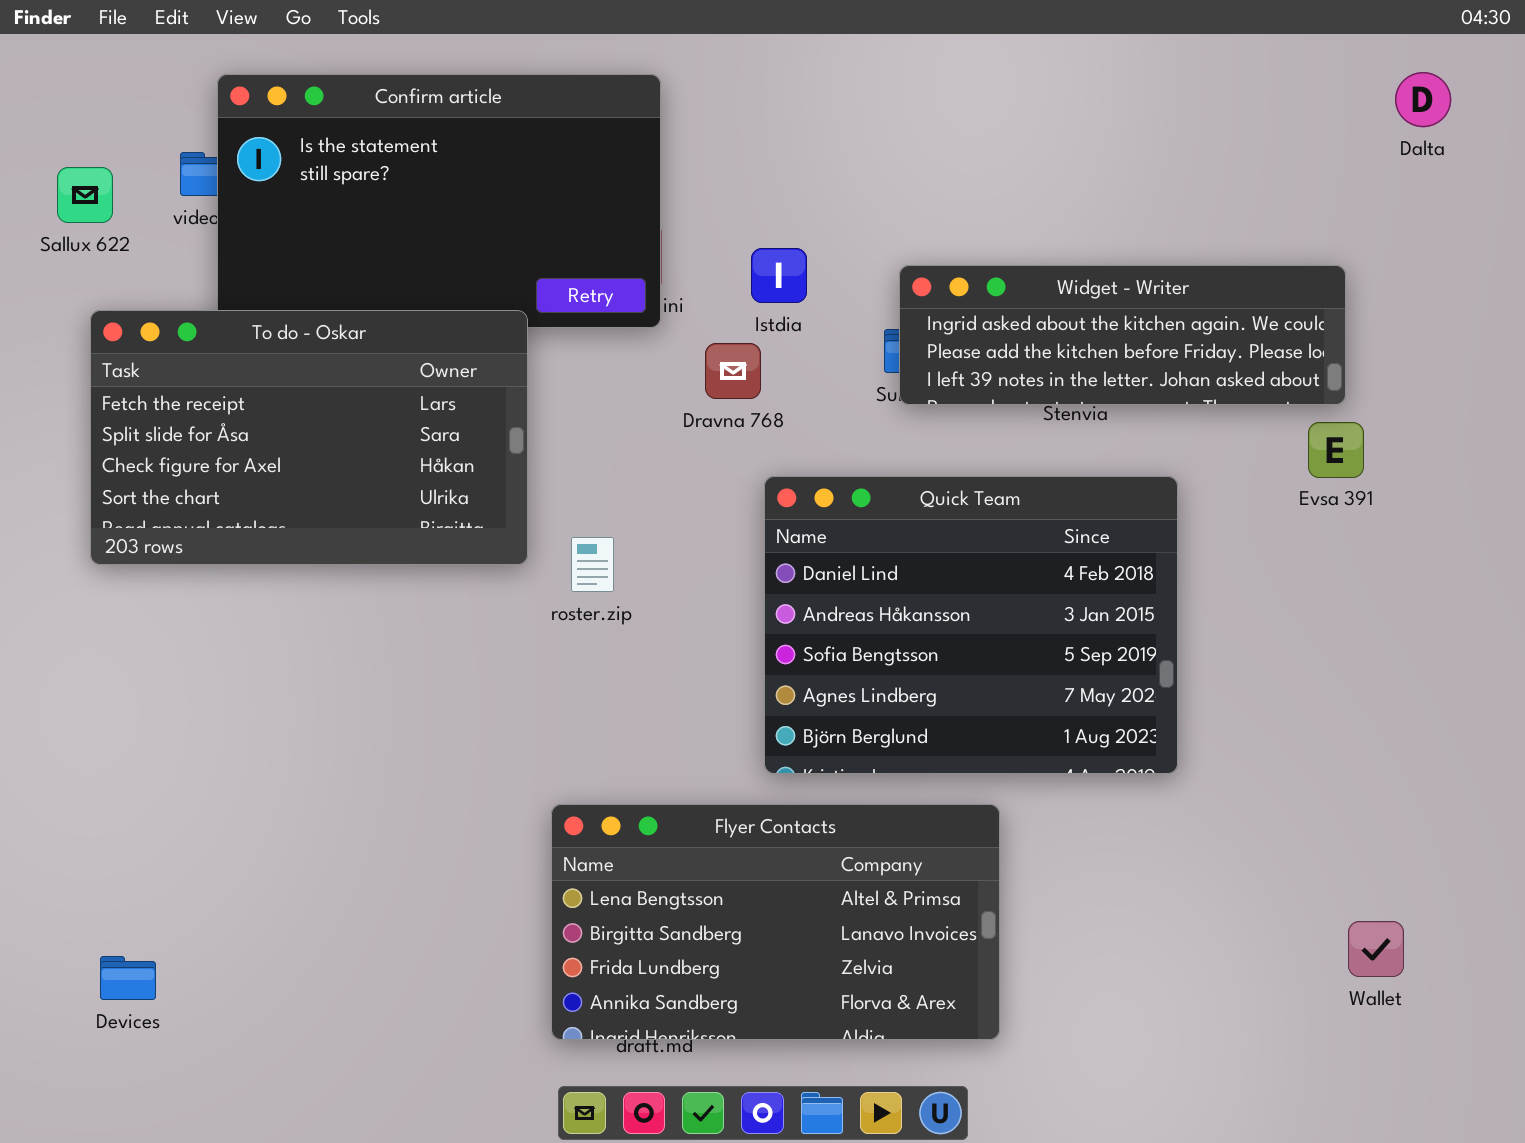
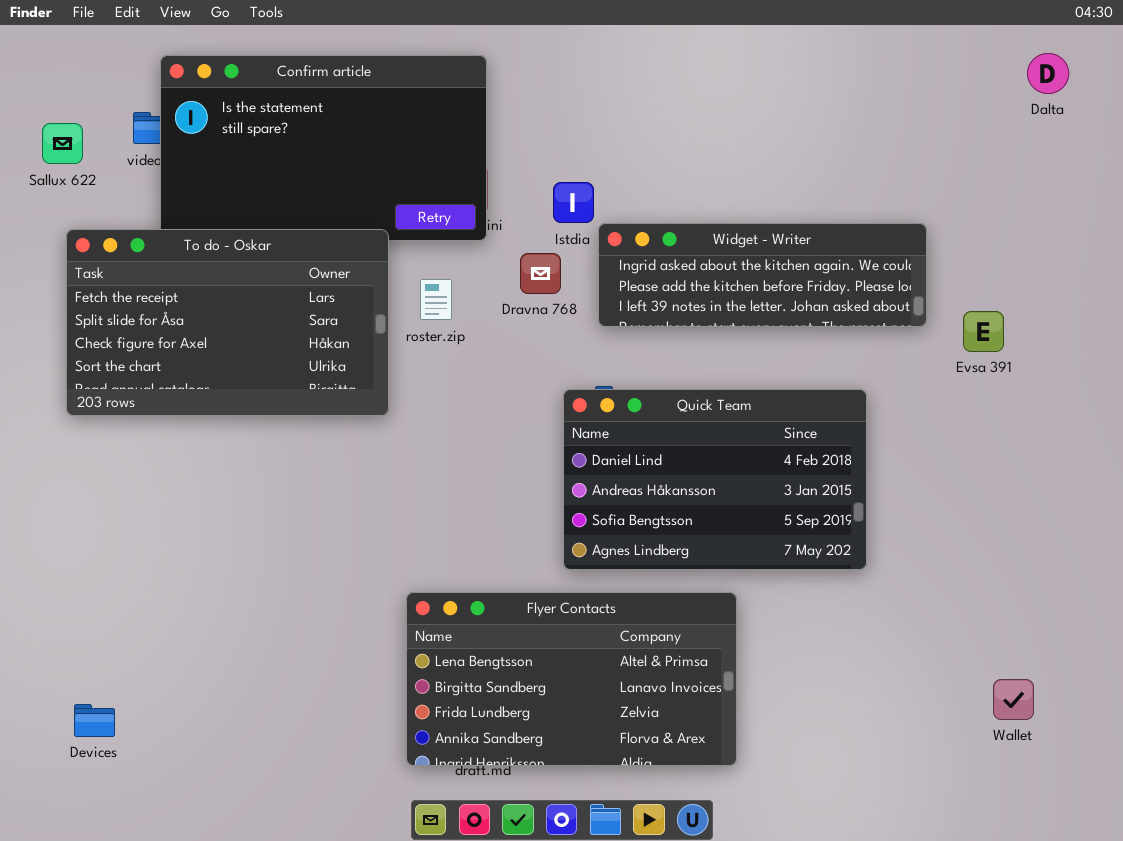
Widget - Writer: [899,265,1346,405] -> [598,223,927,327], moved
Quick Team: [764,476,1178,774] -> [563,389,867,570], resized
roster.zip: [571,537,614,592] -> [420,279,452,320], moved

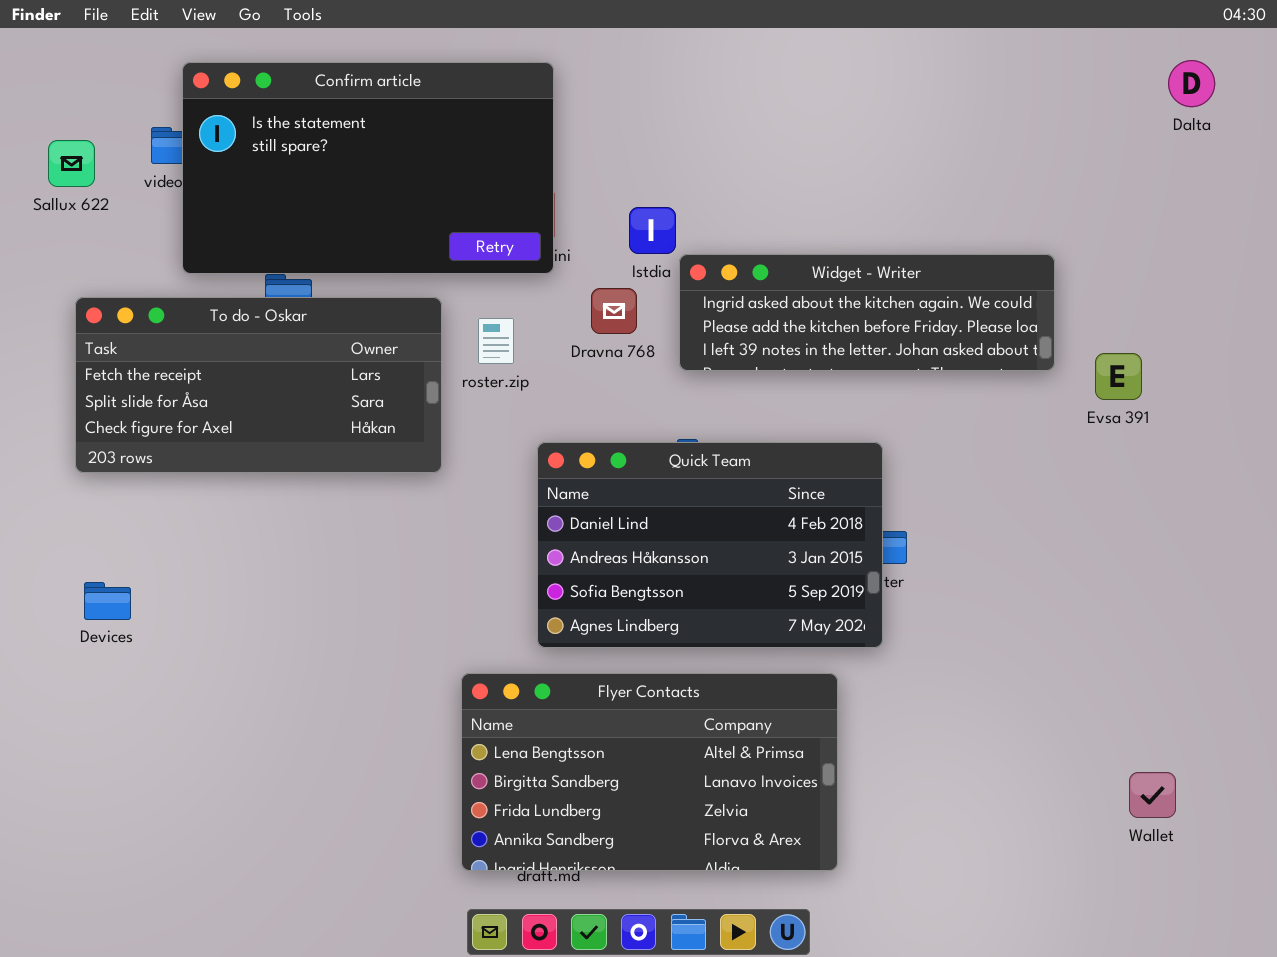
To do - Oskar: [66,229,389,416] -> [75,297,442,473], resized
Quick Team: [563,389,867,570] -> [537,442,883,648], moved
Devices: [74,704,115,737] -> [84,582,131,620], moved

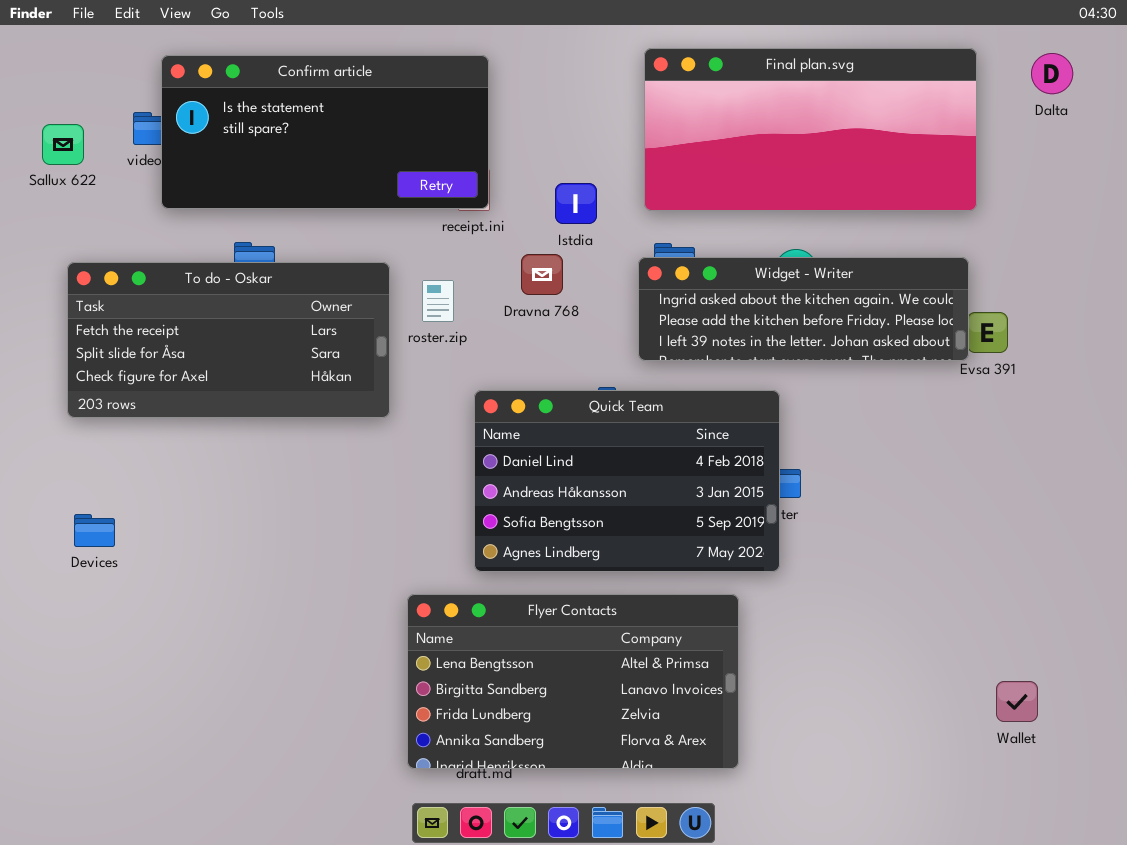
Final plan.svg: none -> [644,48,977,211], opened
Confirm article: [182,62,554,274] -> [161,55,489,209], resized
Widget - Writer: [679,254,1055,371] -> [638,257,969,361], moved

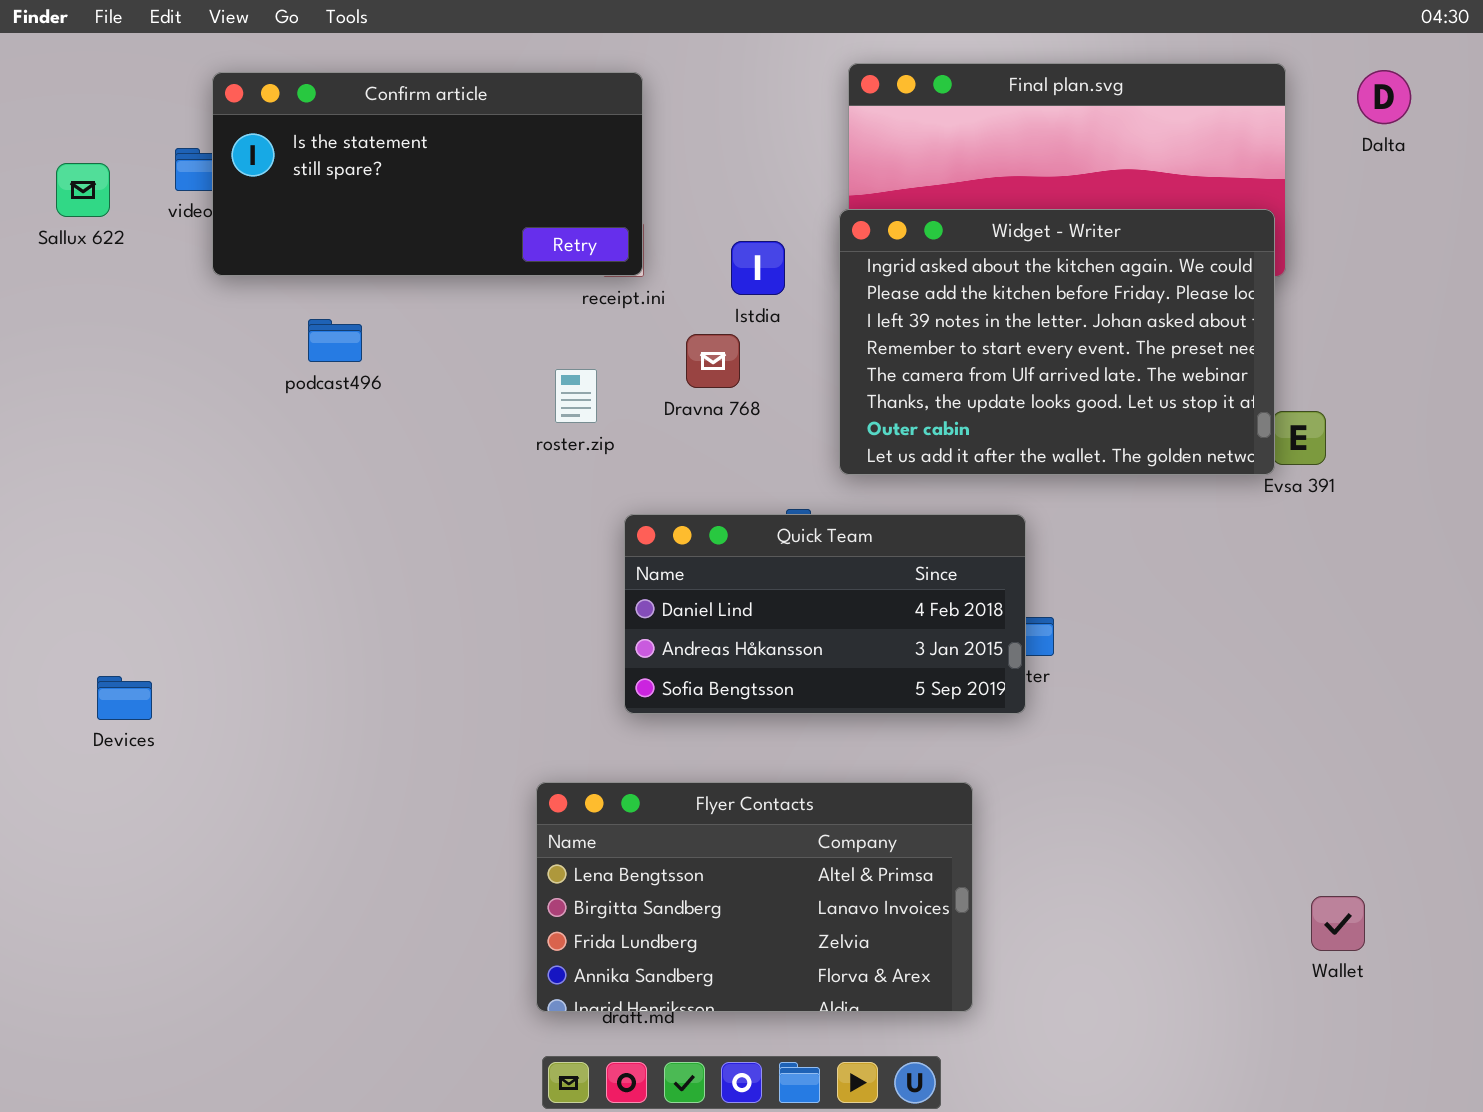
Widget - Writer: [638,257,969,361] -> [839,209,1275,475], resized
To do - Oskar: [67,262,390,418] -> none, closed
Quick Team: [474,390,780,572] -> [624,514,1026,714], resized

